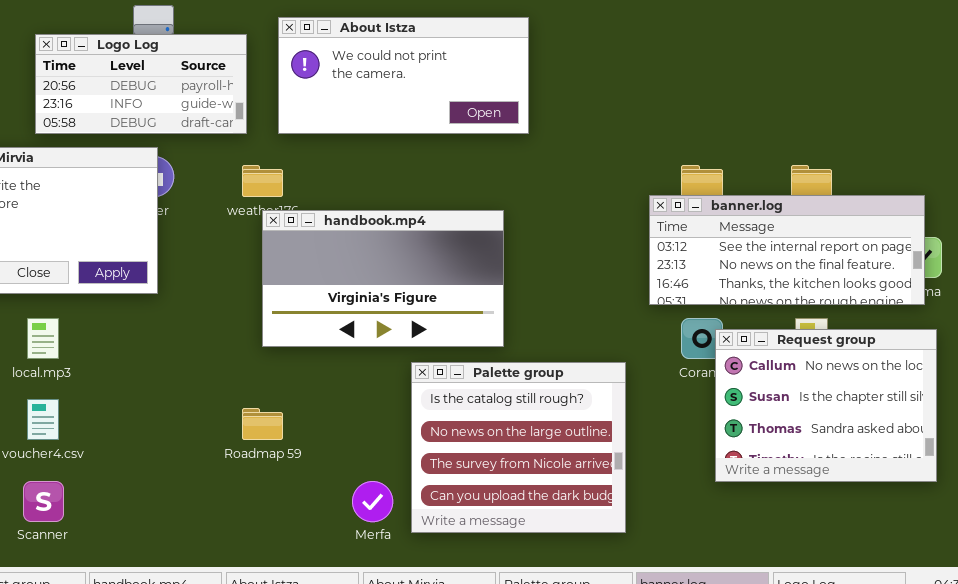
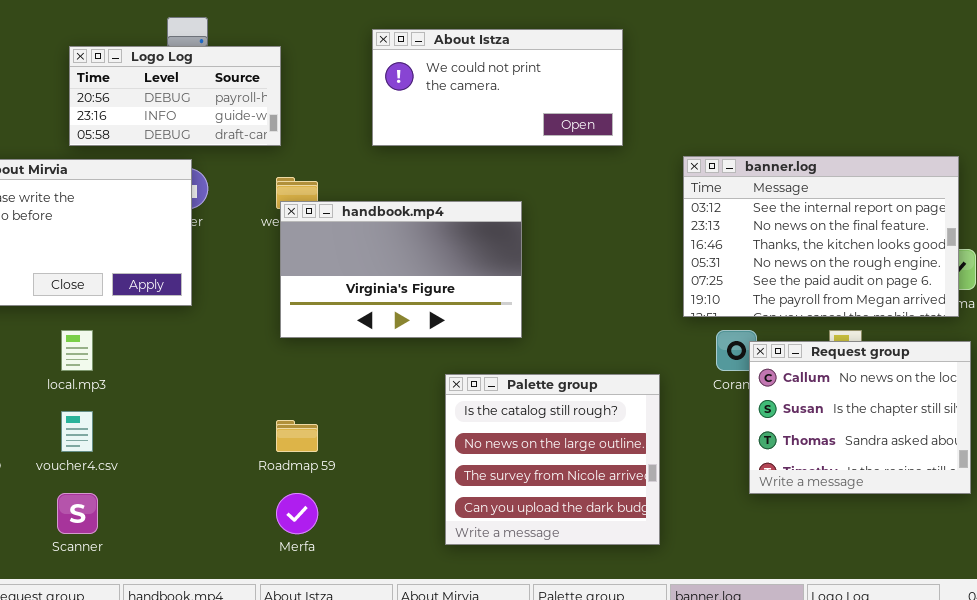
About Istza: [278,17,529,134] -> [372,29,623,146], moved
banner.log: [649,195,925,305] -> [683,156,959,317], resized
handbook.mp4: [262,210,504,347] -> [280,201,522,338], moved
Merfa: [352,481,393,522] -> [276,493,318,534], moved

